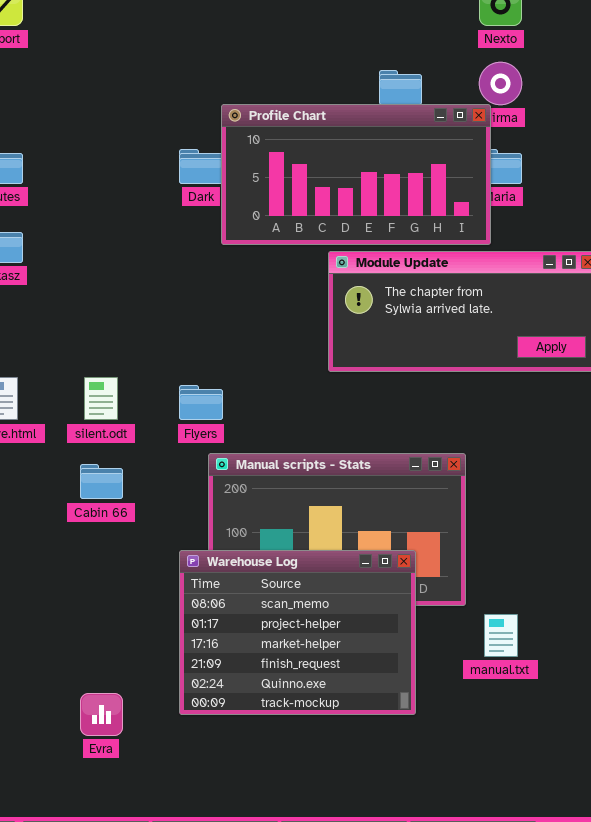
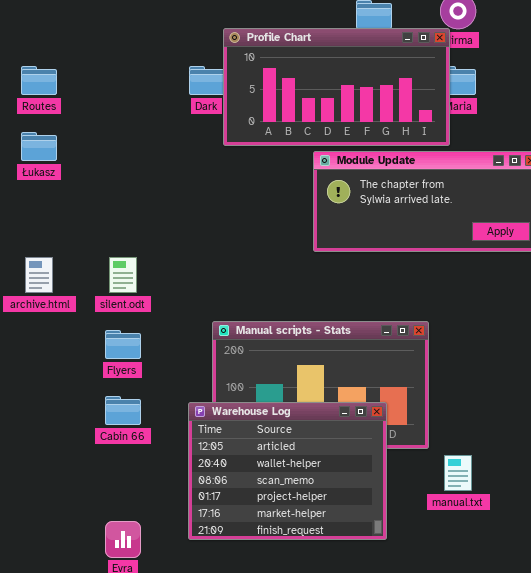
Flyers: [179,385,223,420] -> [105,330,141,359], moved
Cabin 66: [80,464,123,499] -> [105,396,141,425], moved
Warehouse Log: [179,550,416,715] -> [188,402,387,540], scrolled up 2 rows

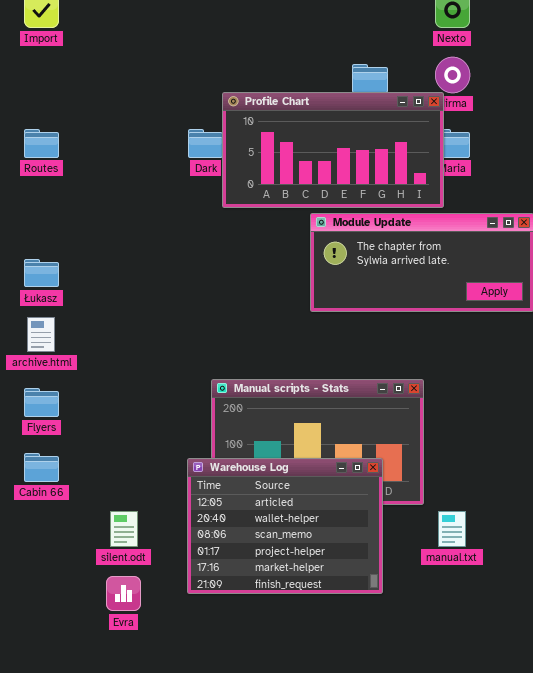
Łukasz: [21,132,57,161] -> [24,259,59,287], moved
silent.odt: [109,257,137,293] -> [110,511,138,547], moved
Flyers: [105,330,141,359] -> [24,388,59,417], moved
Cabin 66: [105,396,141,425] -> [24,453,59,482], moved

